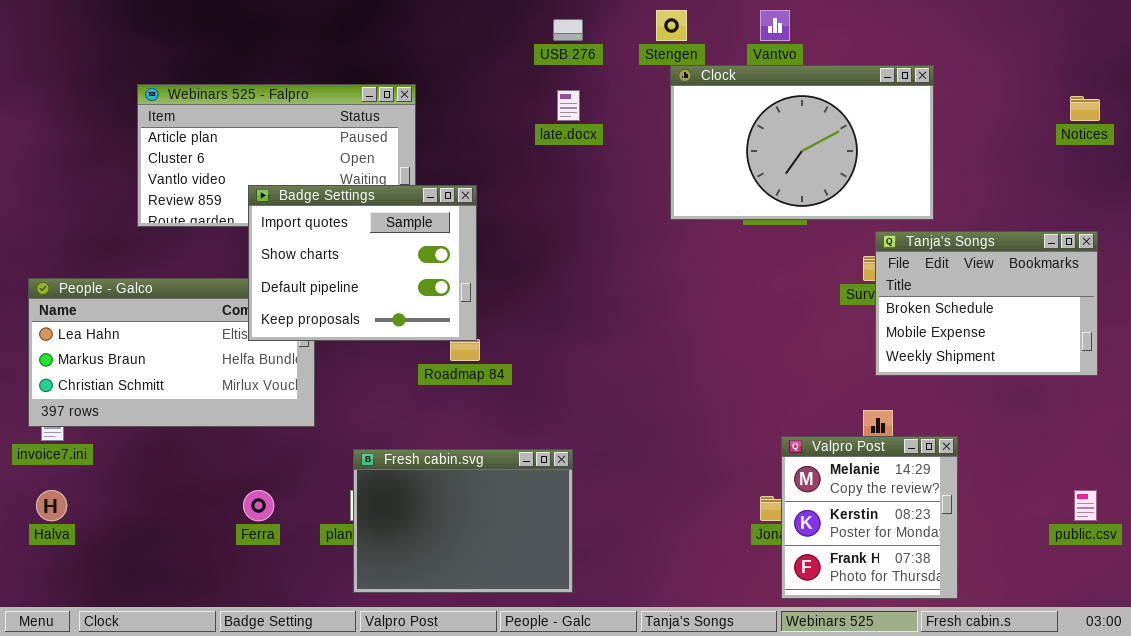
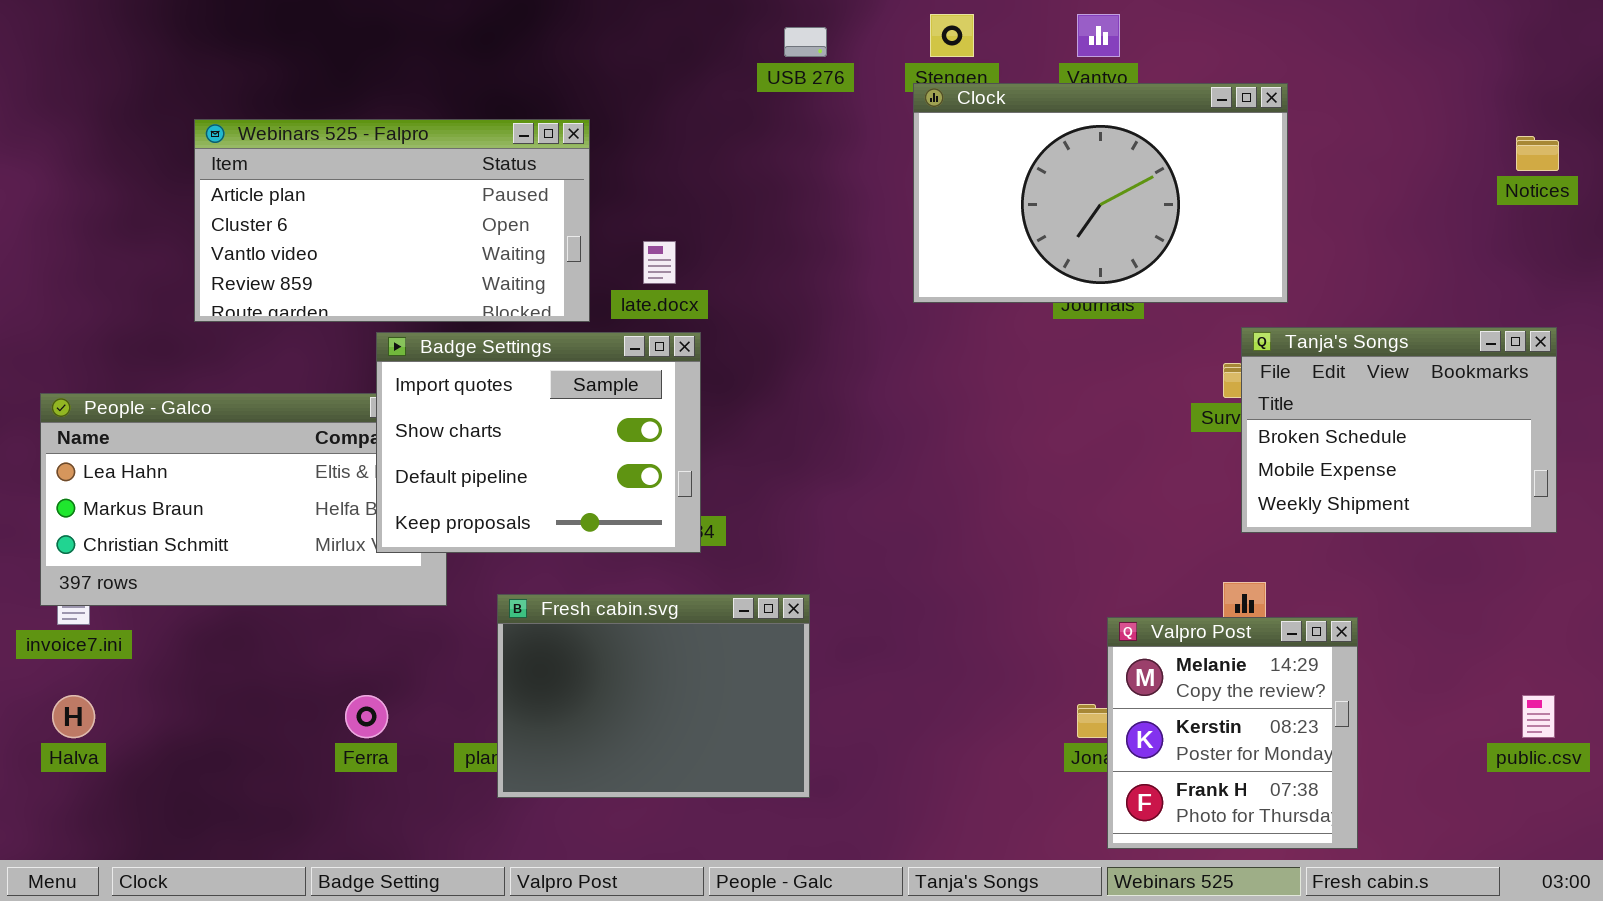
Clock: [670,65,934,220] -> [913,83,1288,303], moved
late.docx: [557,90,580,121] -> [643,241,676,284], moved
Badge Settings: [248,185,477,341] -> [376,332,701,553], moved
Fresh cabin.svg: [353,449,573,593] -> [497,594,810,798], moved

